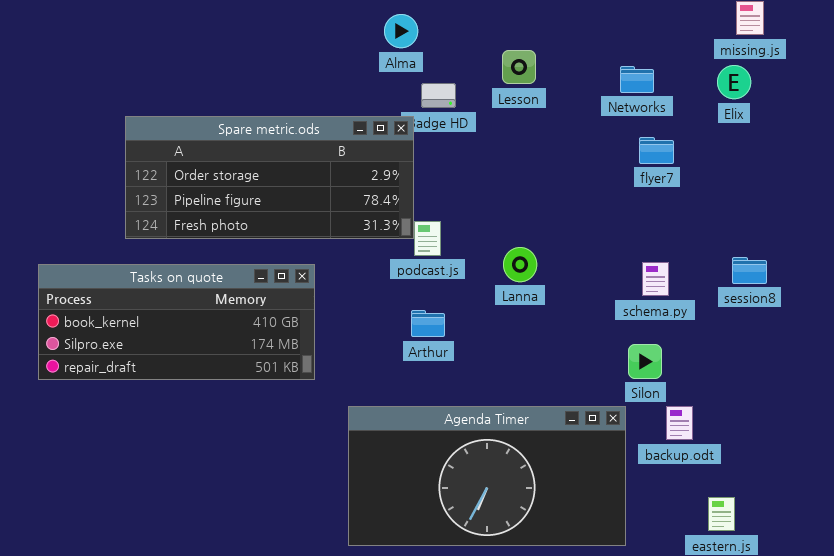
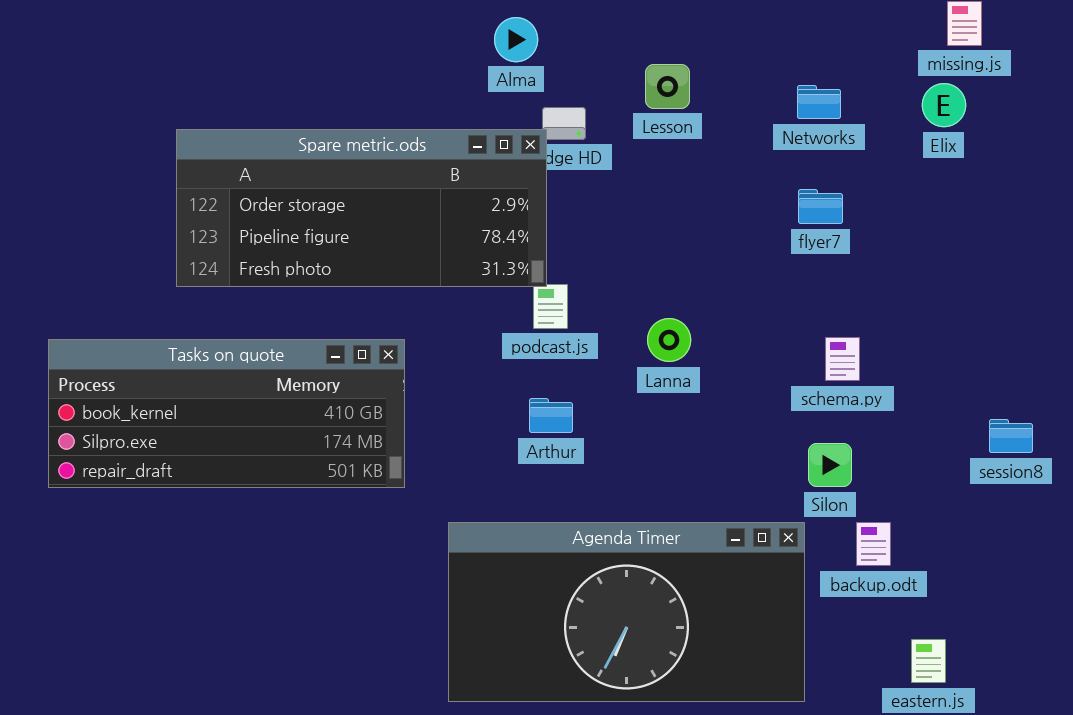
Spare metric.ods: [125,116,414,239] -> [176,129,547,287], moved
flyer7: [639,137,674,164] -> [798,189,843,224], moved
session8: [732,257,767,284] -> [989,419,1033,453], moved

